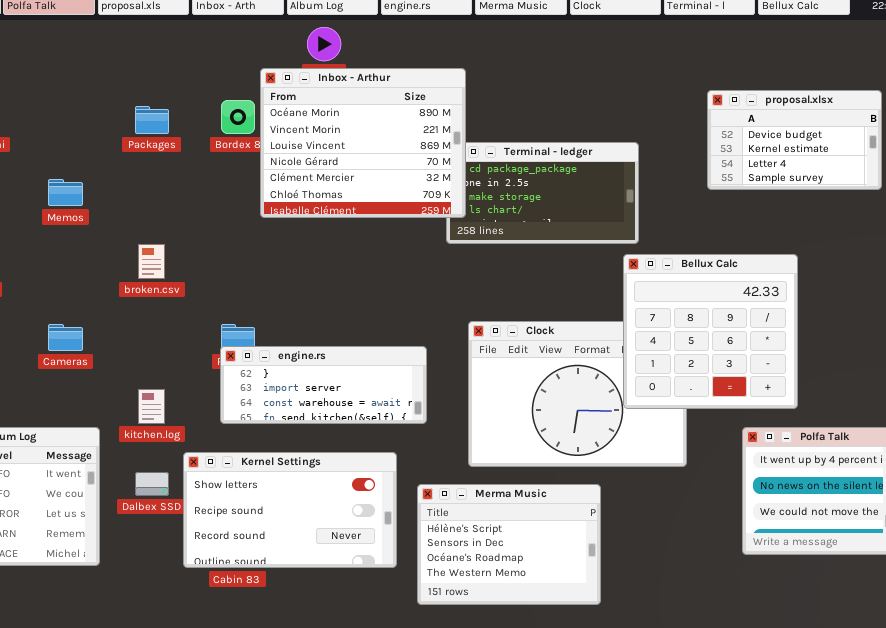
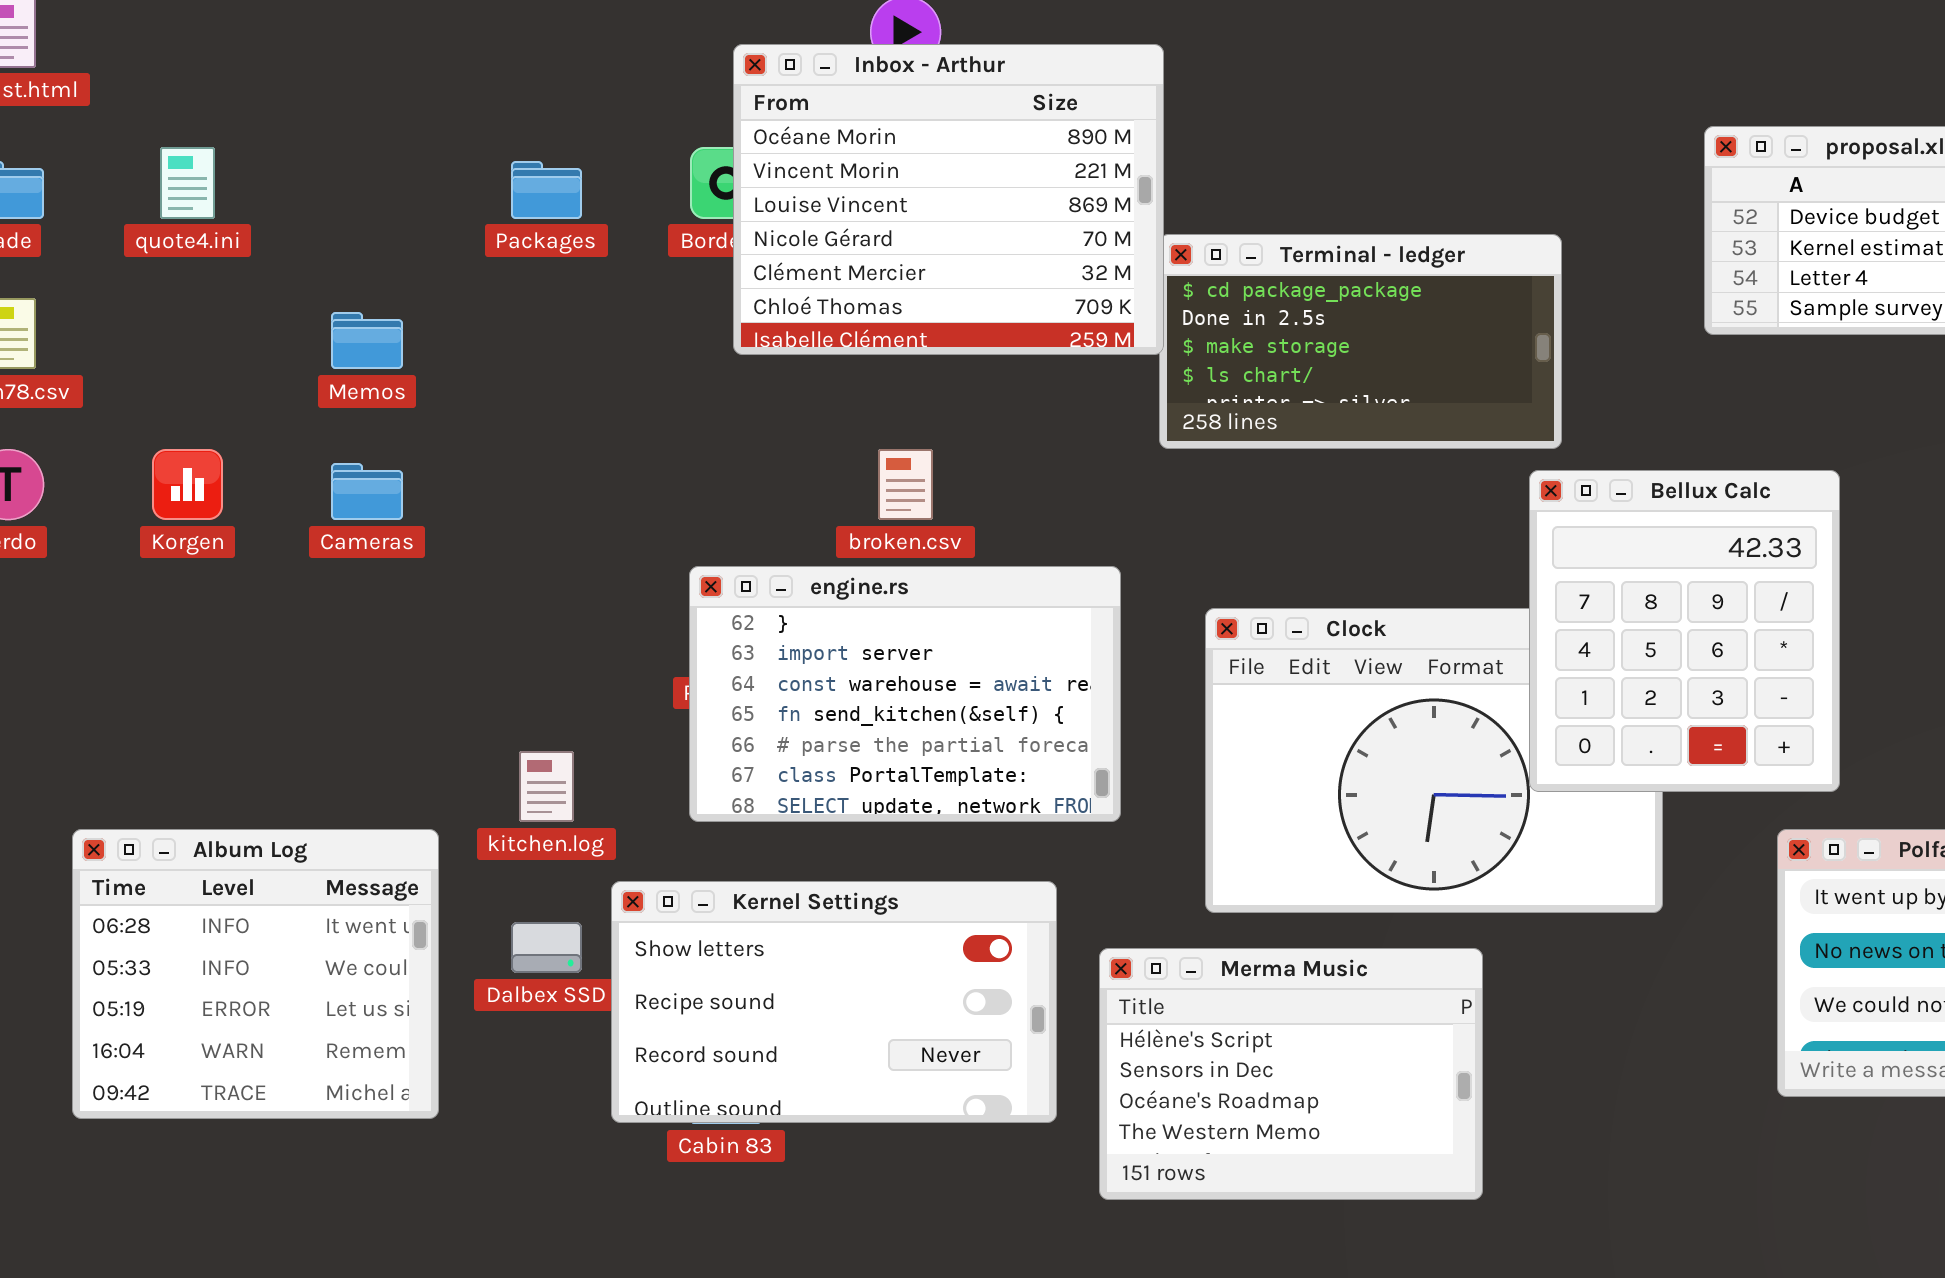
Inbox - Arthur: [260,68,466,218] -> [733,44,1164,355], moved
broken.csv: [138,244,165,279] -> [878,449,933,520], moved
Bellux Calc: [623,254,798,409] -> [1529,470,1840,792], resized
Cameras: [48,324,83,351] -> [331,463,403,520], moved
engine.rs: [220,346,427,424] -> [689,566,1121,822], resized

